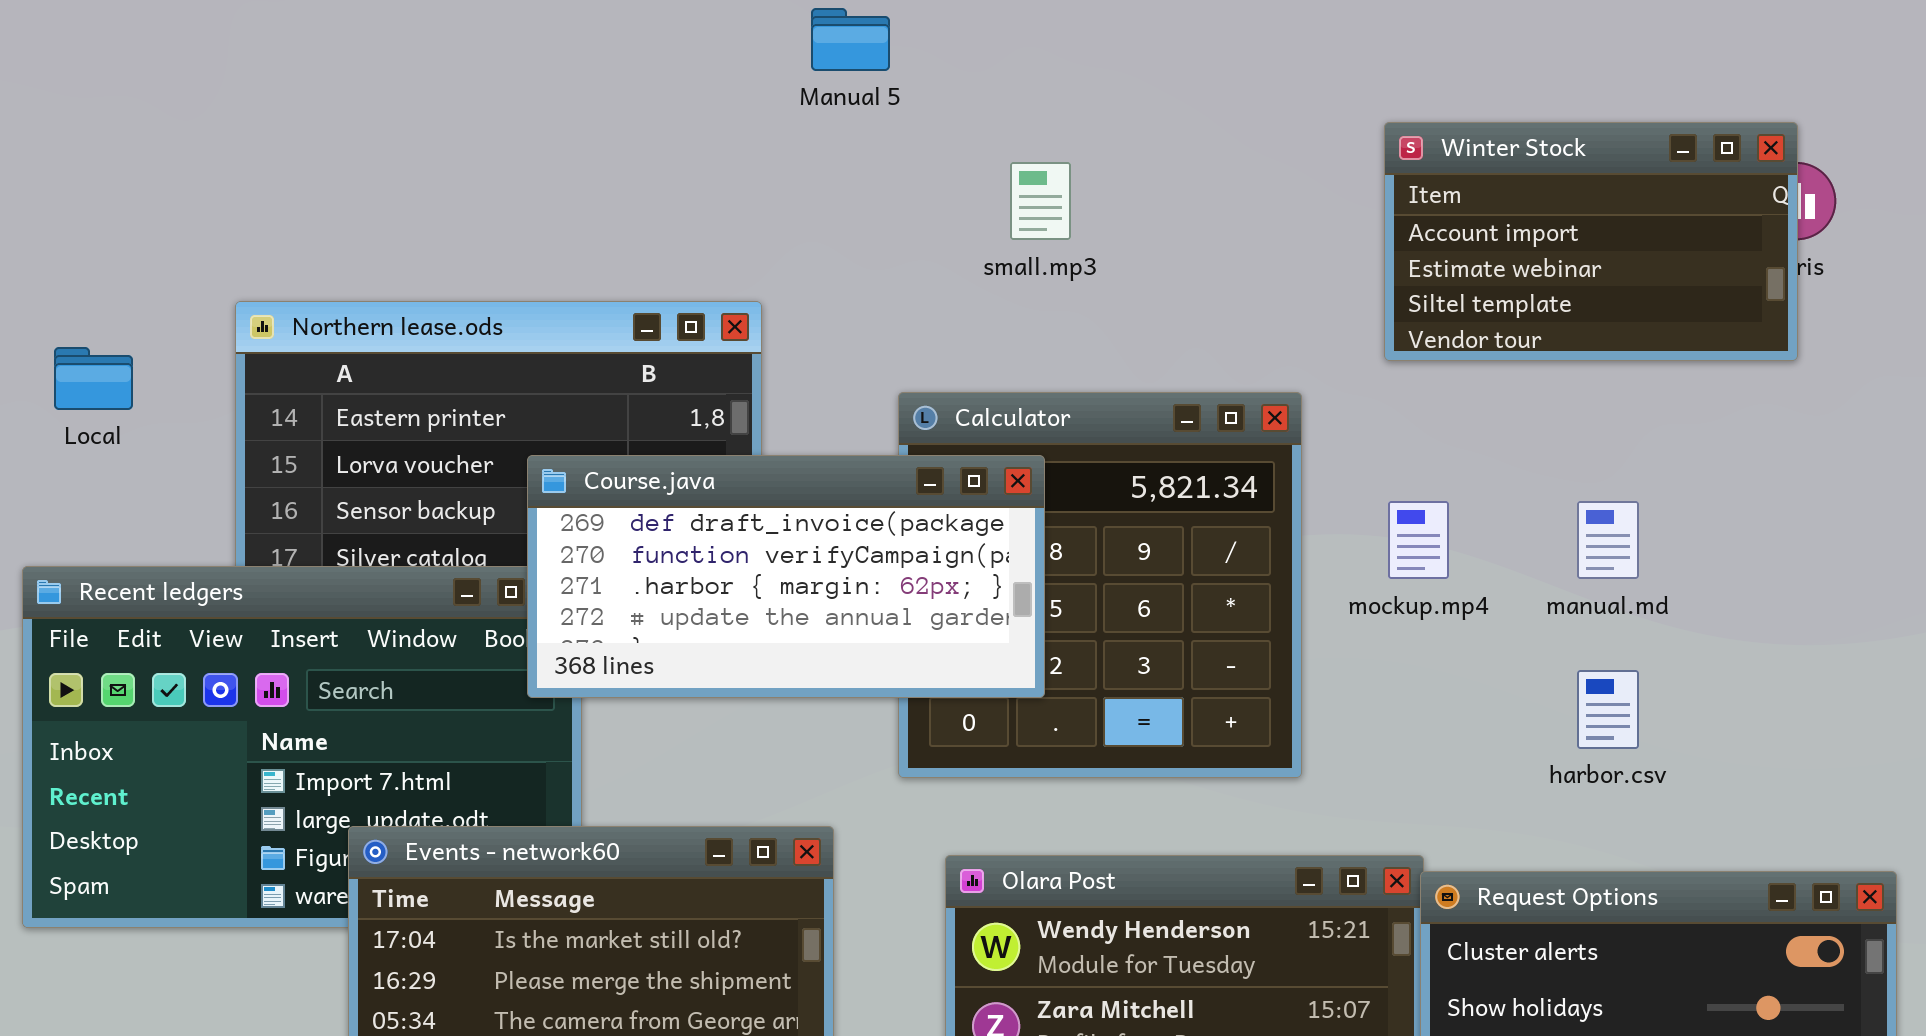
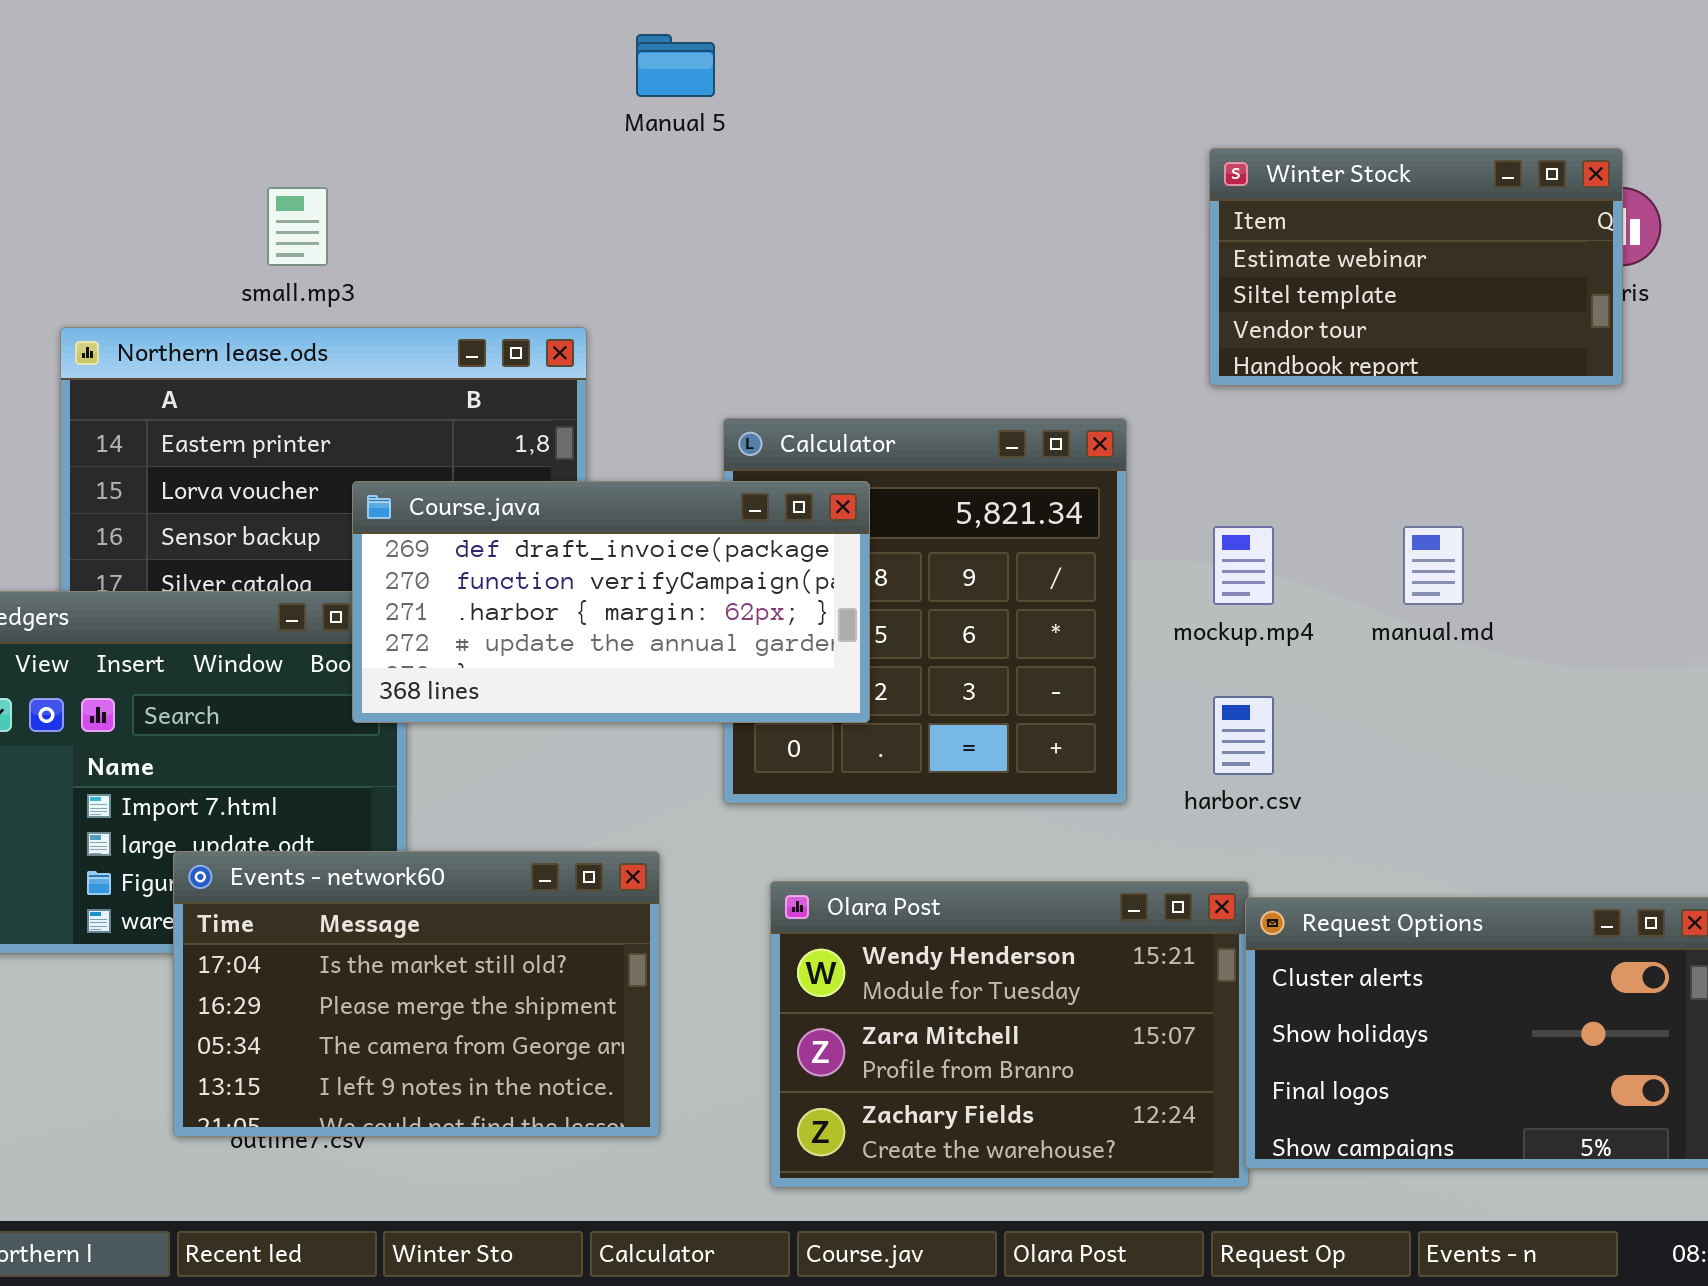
Winter Stock: [1384,122,1798,361] -> [1209,148,1623,386], scrolled down 1 row
small.mp3: [1010,162,1071,240] -> [267,187,328,266], moved
harbor.csv: [1577,670,1639,749] -> [1213,696,1274,775], moved

